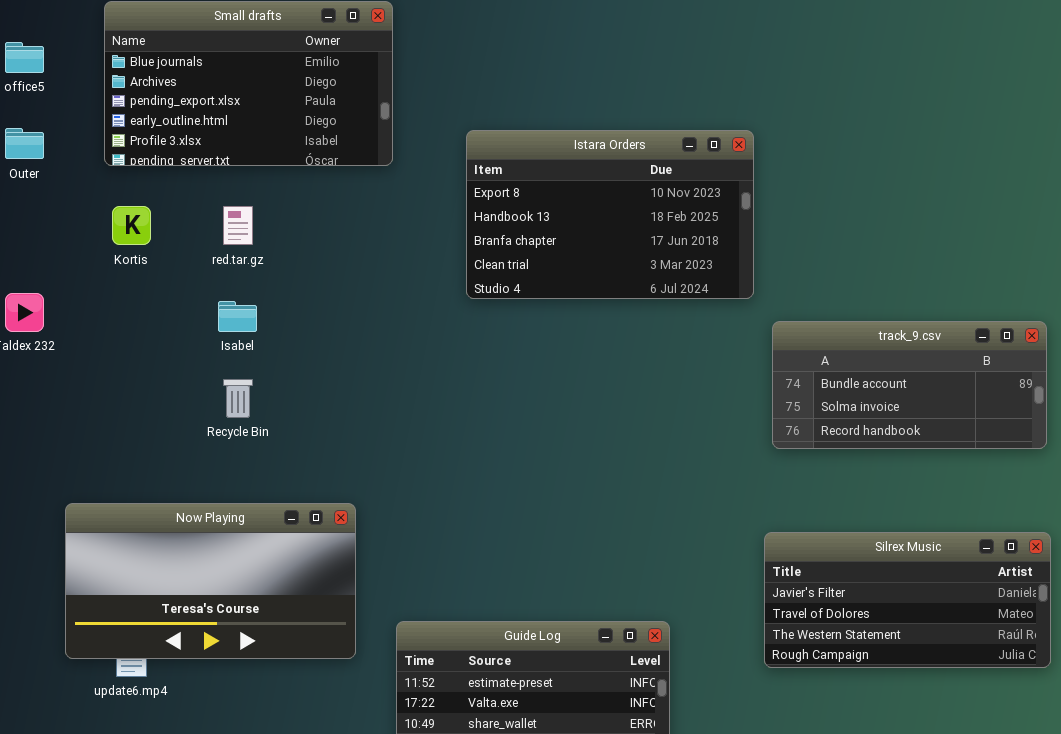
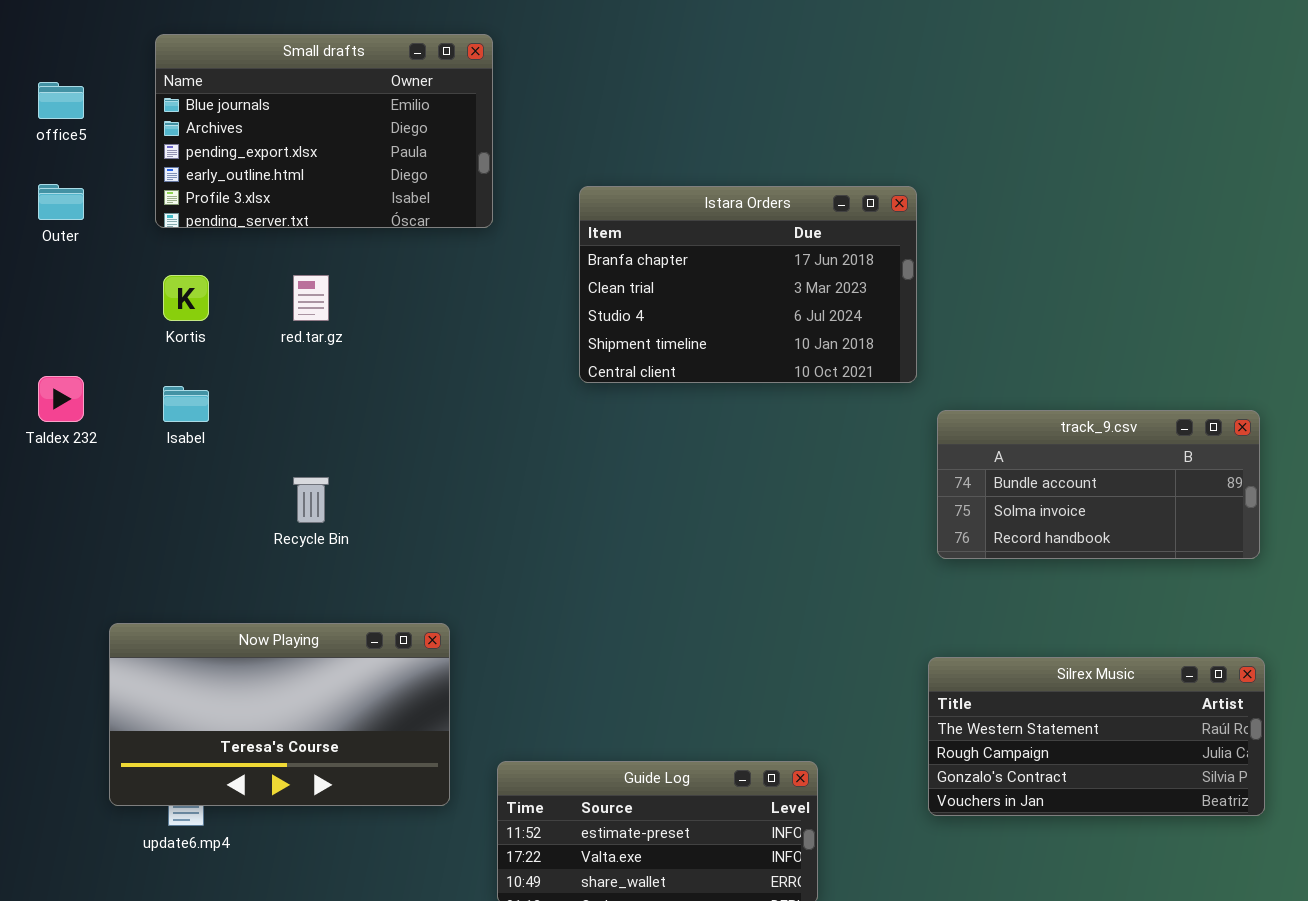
Istara Orders: [466,130,754,299] -> [579,186,917,383], scrolled down 2 rows
Isabel: [218,301,257,332] -> [163,386,209,422], moved
Silrex Music: [764,532,1051,668] -> [928,657,1265,816], scrolled down 2 rows

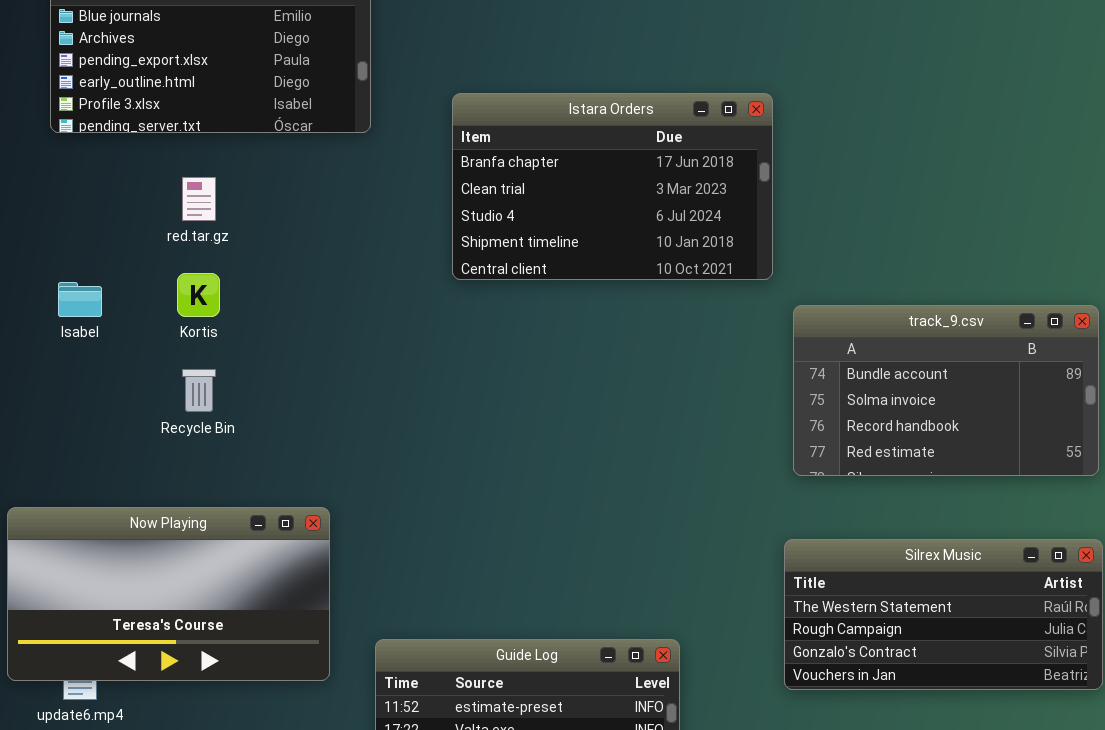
Kortis: [163,275,209,321] -> [177,273,220,317], moved
track_9.csv: [937,410,1260,559] -> [793,305,1099,476], resized

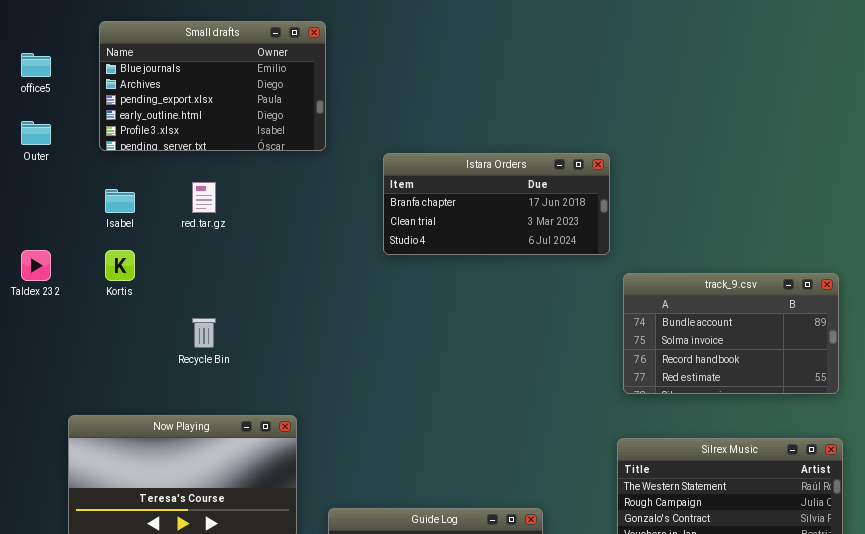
Istara Orders: [452,93,773,280] -> [383,153,610,255], resized
Kortis: [177,273,220,317] -> [105,250,135,281], moved
Isabel: [58,282,102,317] -> [105,189,135,213], moved

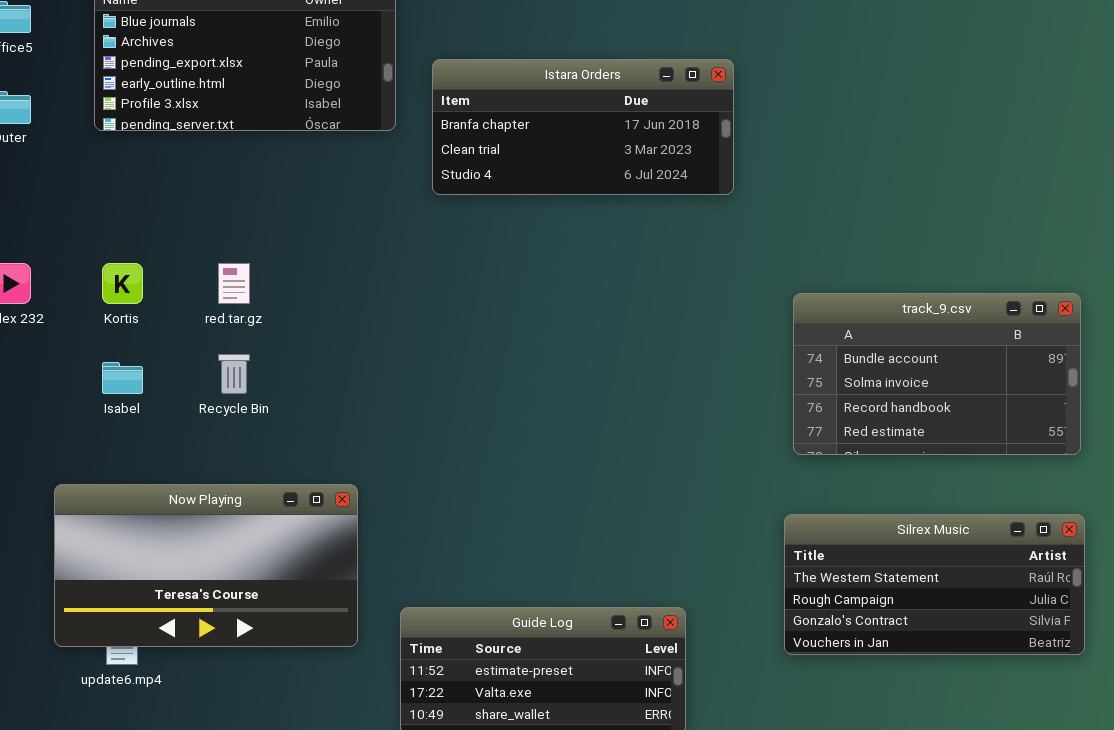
Istara Orders: [383,153,610,255] -> [432,59,734,195], moved
red.tar.gz: [192,182,216,213] -> [218,263,250,304], moved
Isabel: [105,189,135,213] -> [102,362,143,394], moved

